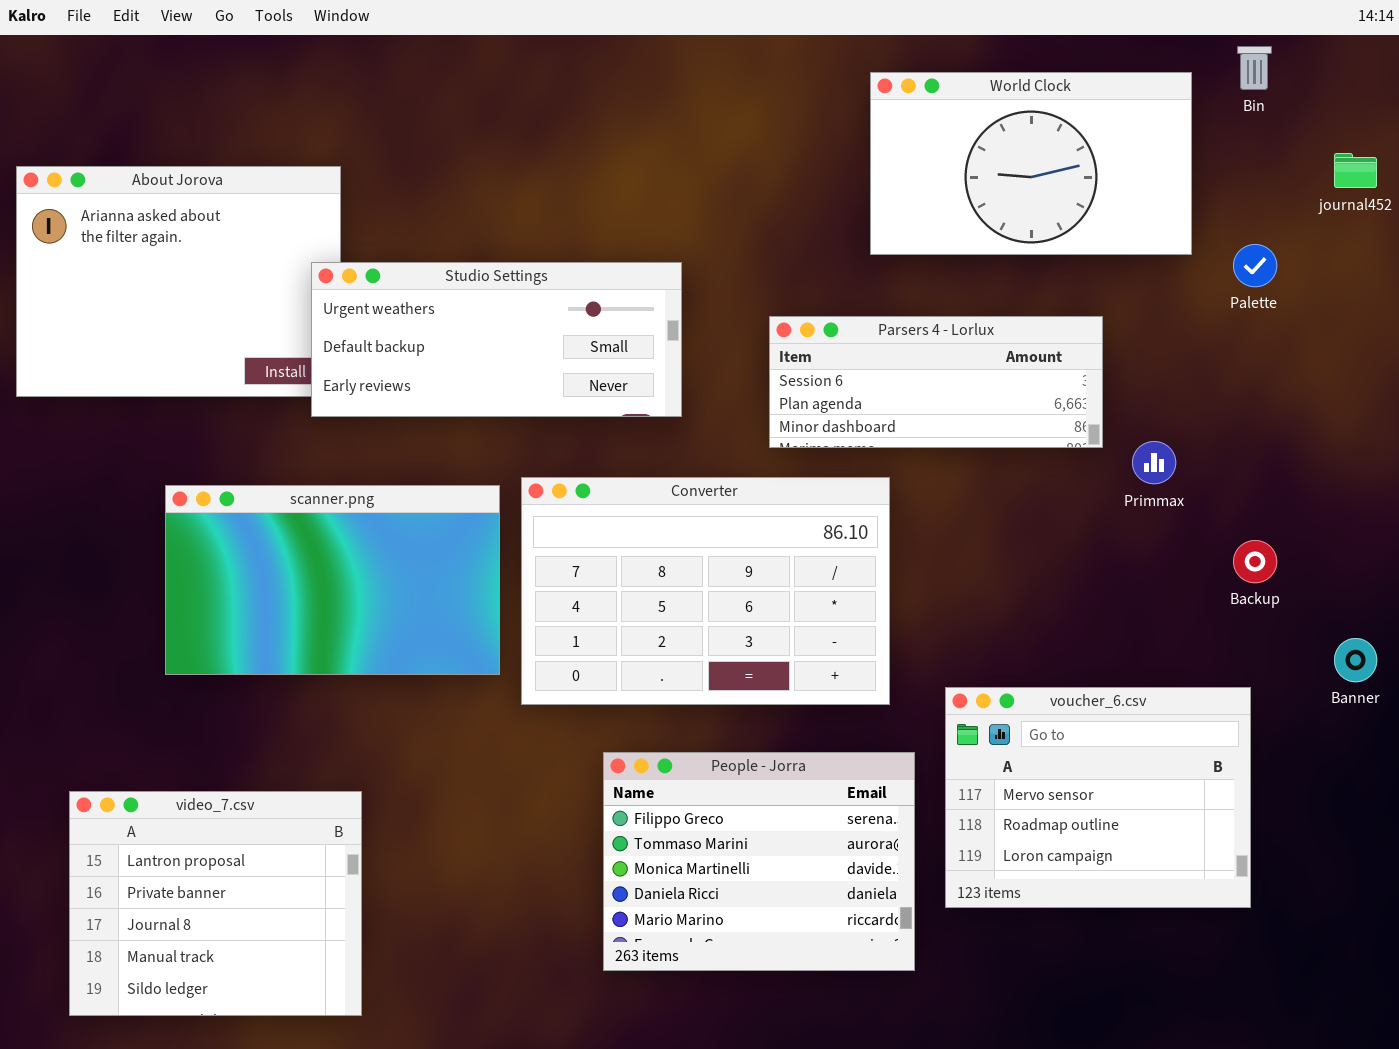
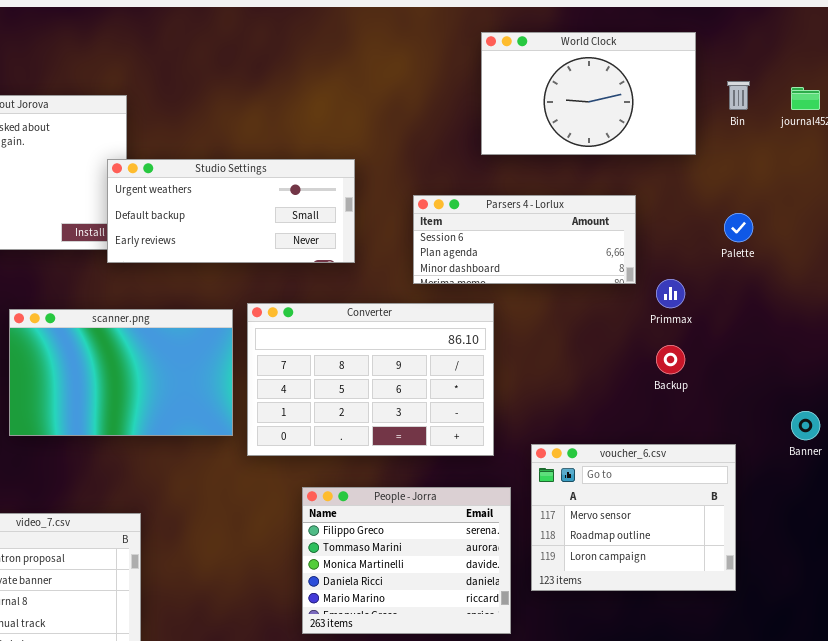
Bin: [1237,46,1272,90] -> [727,81,750,110], moved
Palette: [1233,244,1277,287] -> [724,213,753,242], moved
Backup: [1233,540,1277,583] -> [656,345,685,374], moved

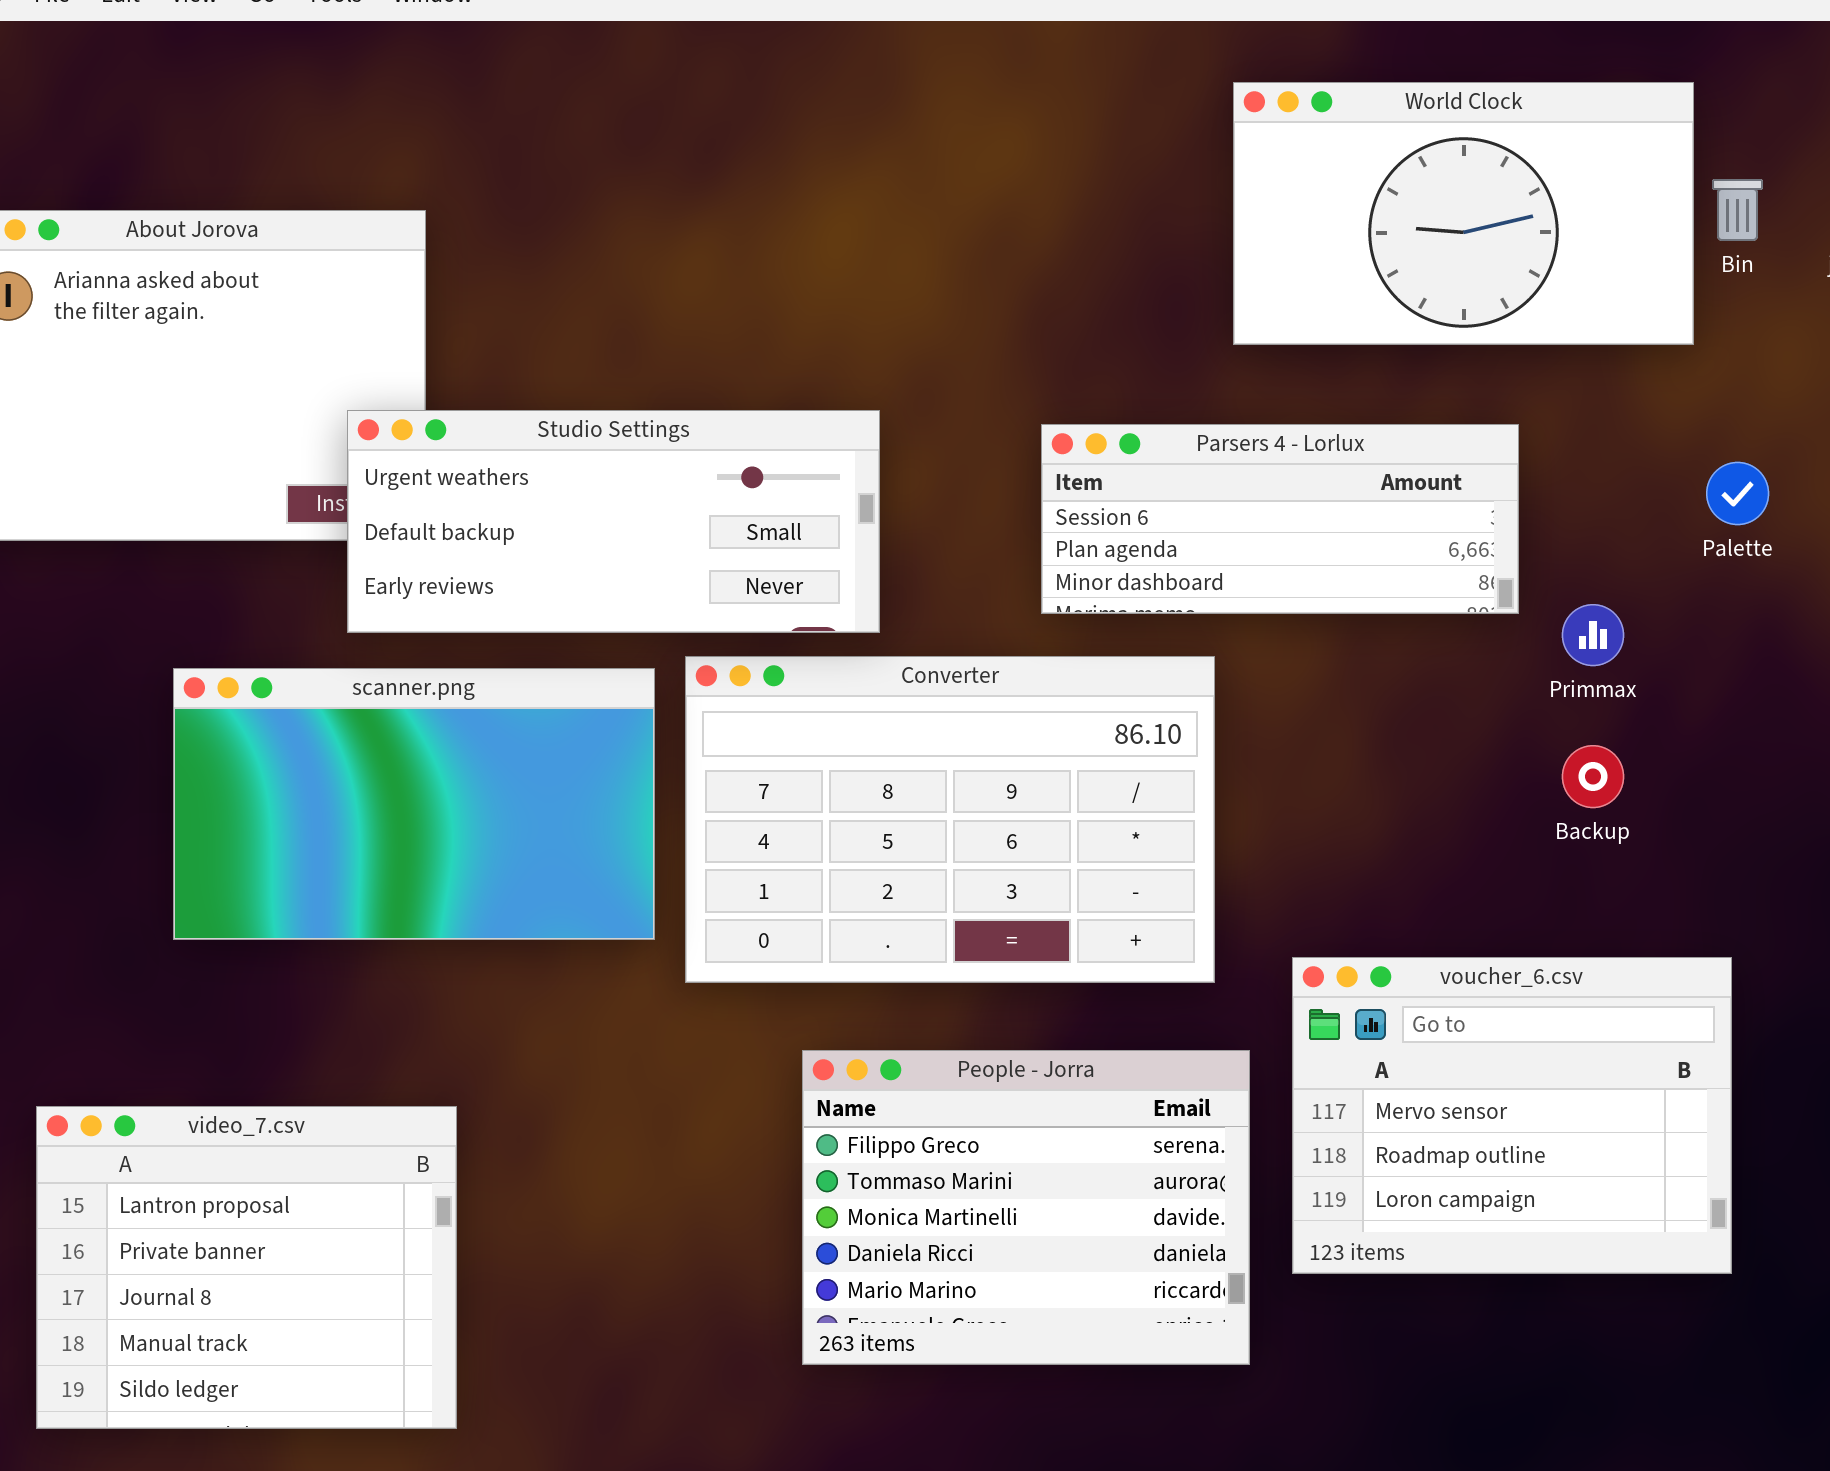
World Clock: [481,32,696,155] -> [1233,82,1694,345], moved
Studio Settings: [107,159,355,263] -> [347,410,880,633], moved

